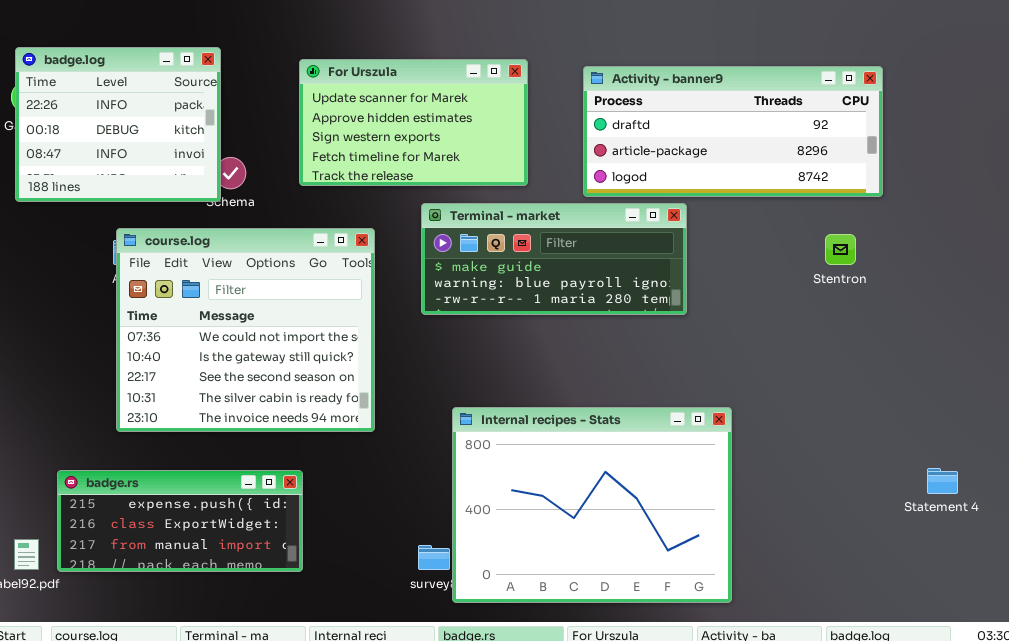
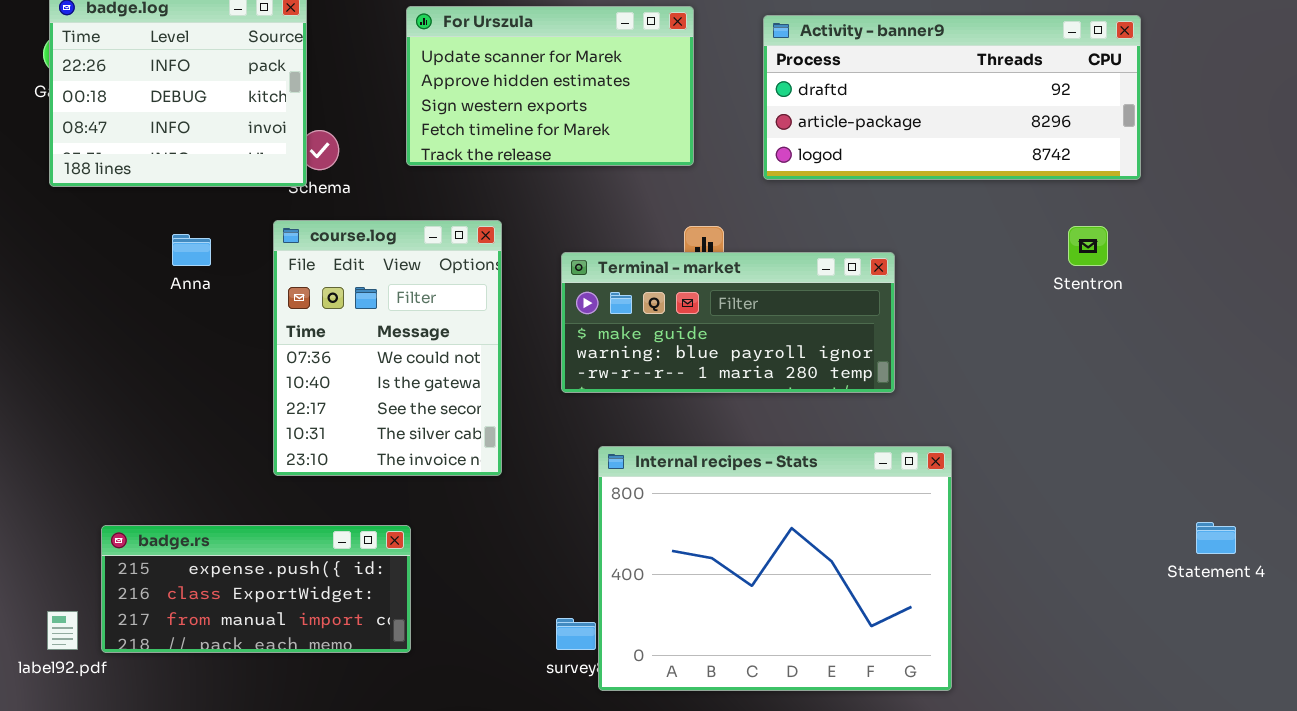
Terminal - market: [421,203,687,315] -> [561,252,895,393], moved
course.log: [116,228,375,432] -> [273,220,502,476], resized

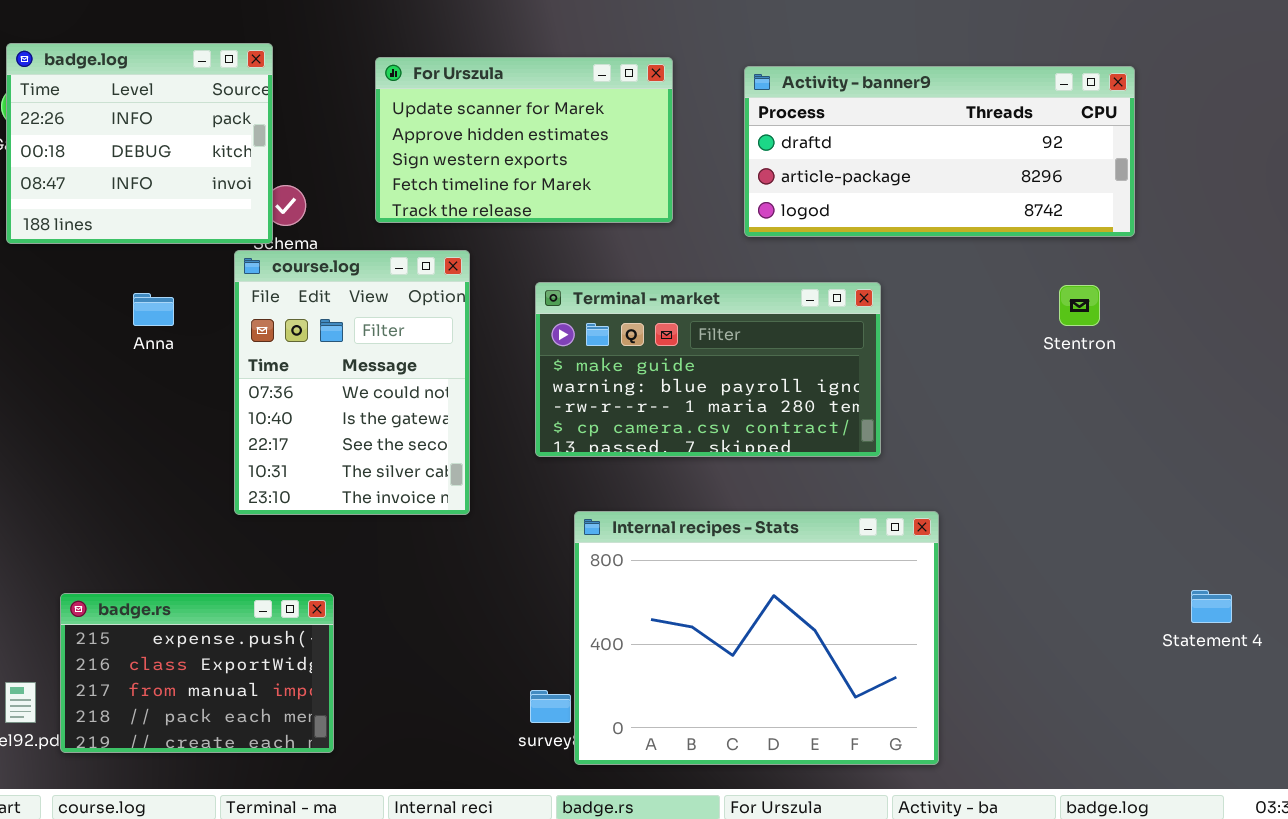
course.log: [273,220,502,476] -> [234,250,470,515], moved
Terminal - market: [561,252,895,393] -> [535,282,881,457], resized
badge.rs: [101,525,411,653] -> [60,593,334,753], resized

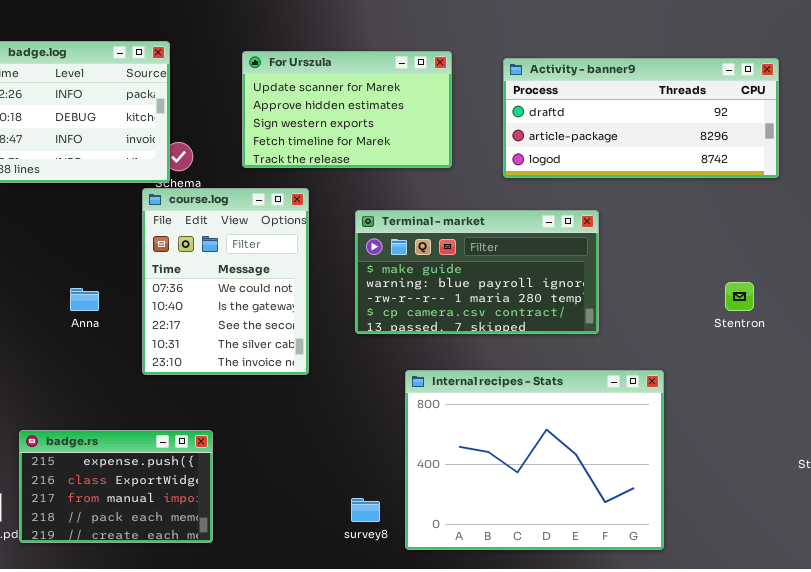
Stentron: [1059,285,1100,326] -> [725,282,754,311], moved
Anna: [133,293,174,326] -> [70,288,99,311], moved
Internal recipes - Stats: [574,511,939,765] -> [405,370,664,550], moved

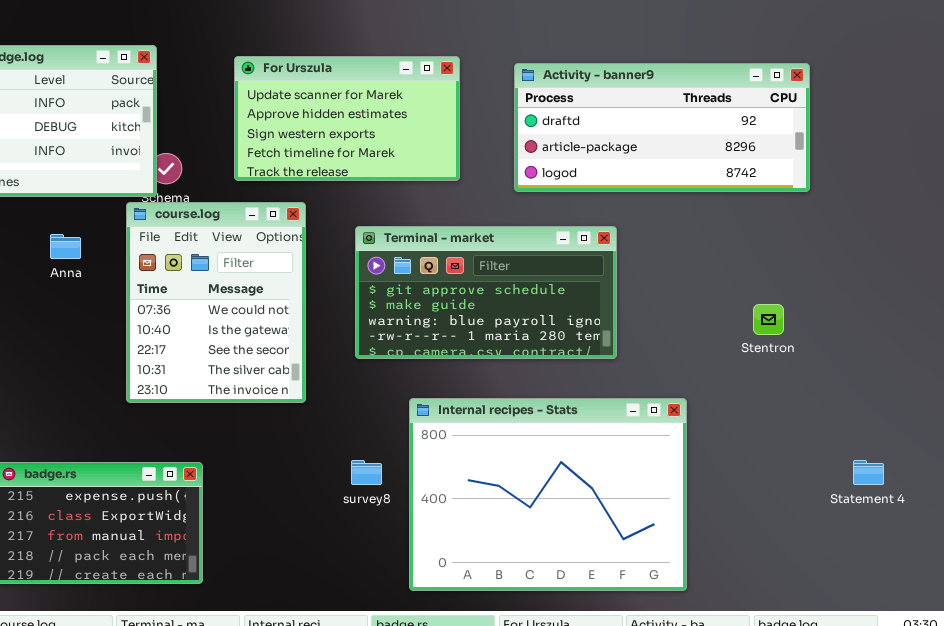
Terminal - market: [355,210,599,334] -> [355,226,617,359], scrolled up 1 row
Anna: [70,288,99,311] -> [50,234,81,259], moved
survey8: [351,498,380,522] -> [351,460,382,485], moved

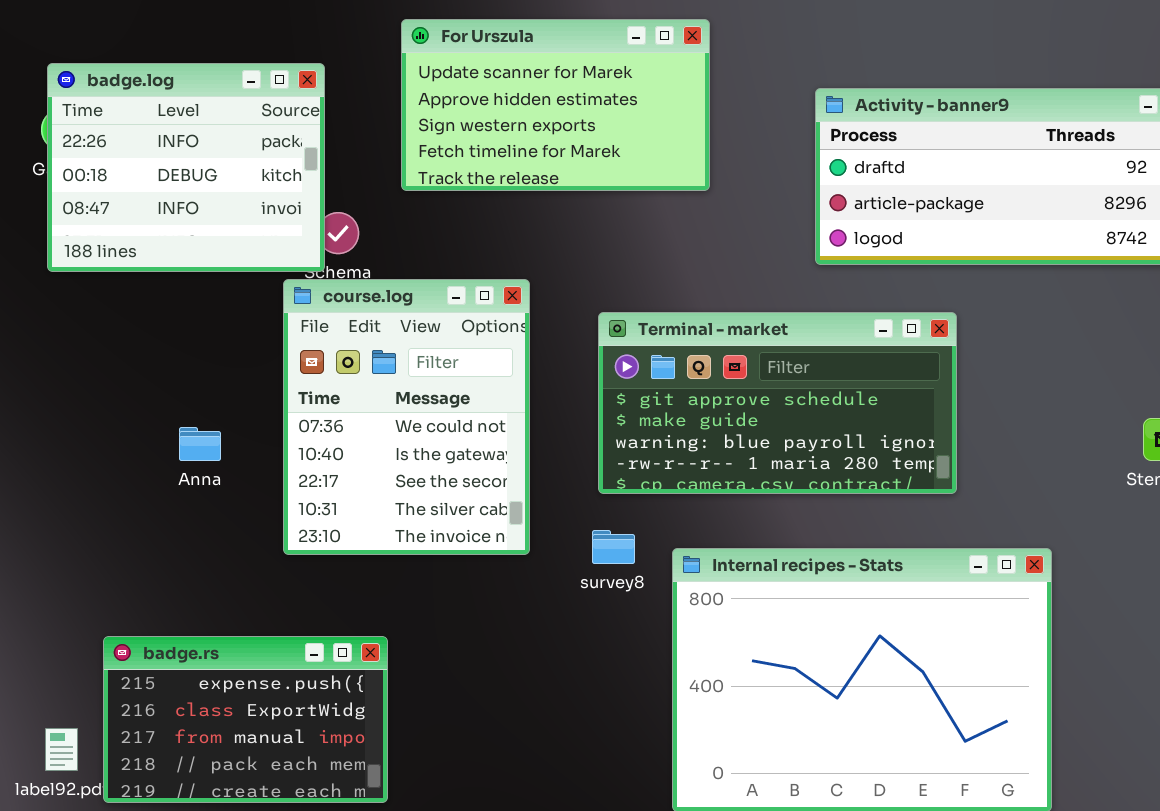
For Urszula: [234,56,460,181] -> [401,19,710,191], moved
Anna: [50,234,81,259] -> [179,427,221,461], moved
survey8: [351,460,382,485] -> [592,530,635,564], moved

